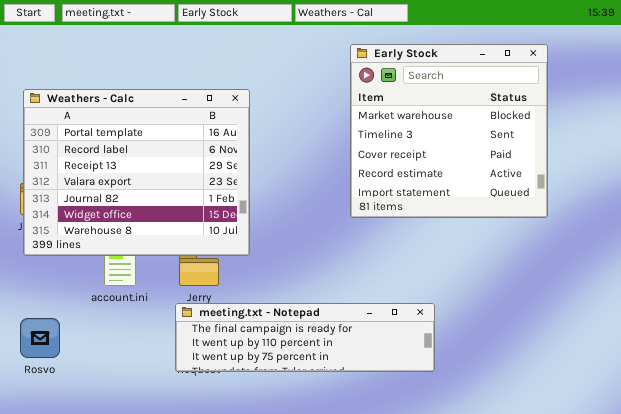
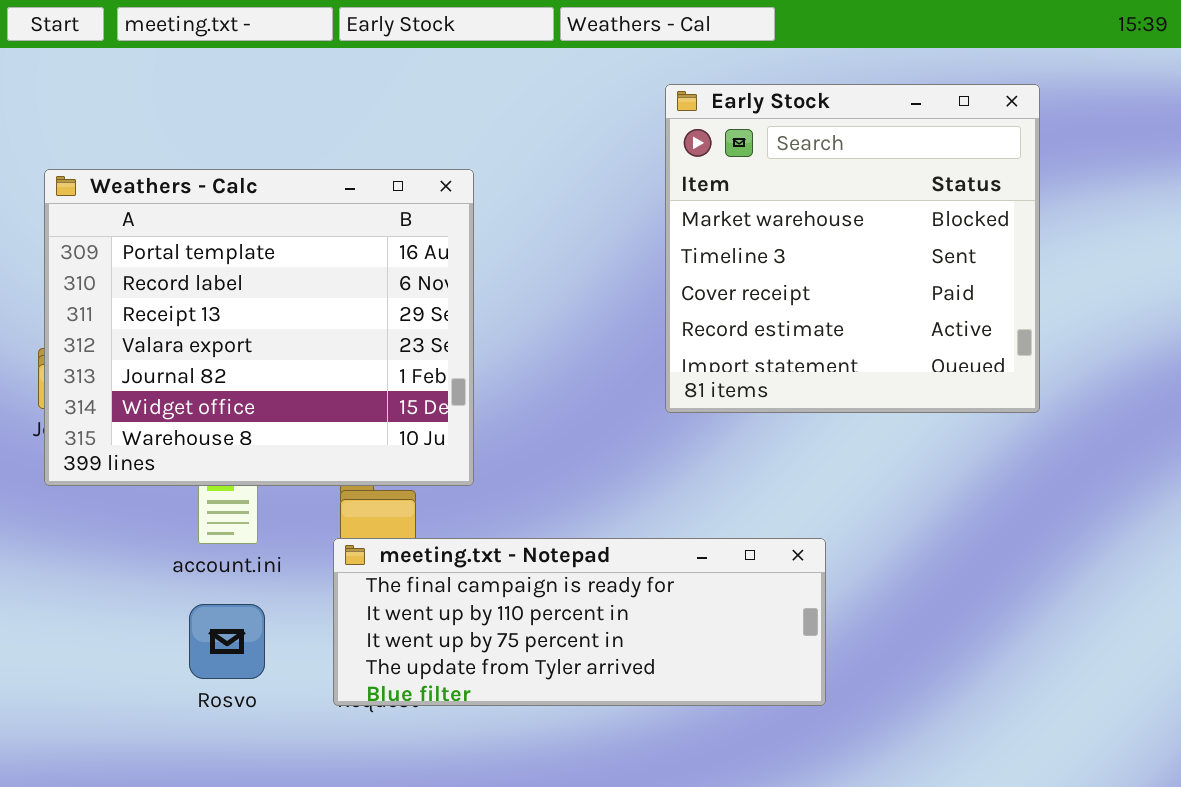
meeting.txt - Notepad: [175,303,435,372] -> [333,538,826,706], resized
Rosvo: [20,318,60,358] -> [189,604,265,679], moved

